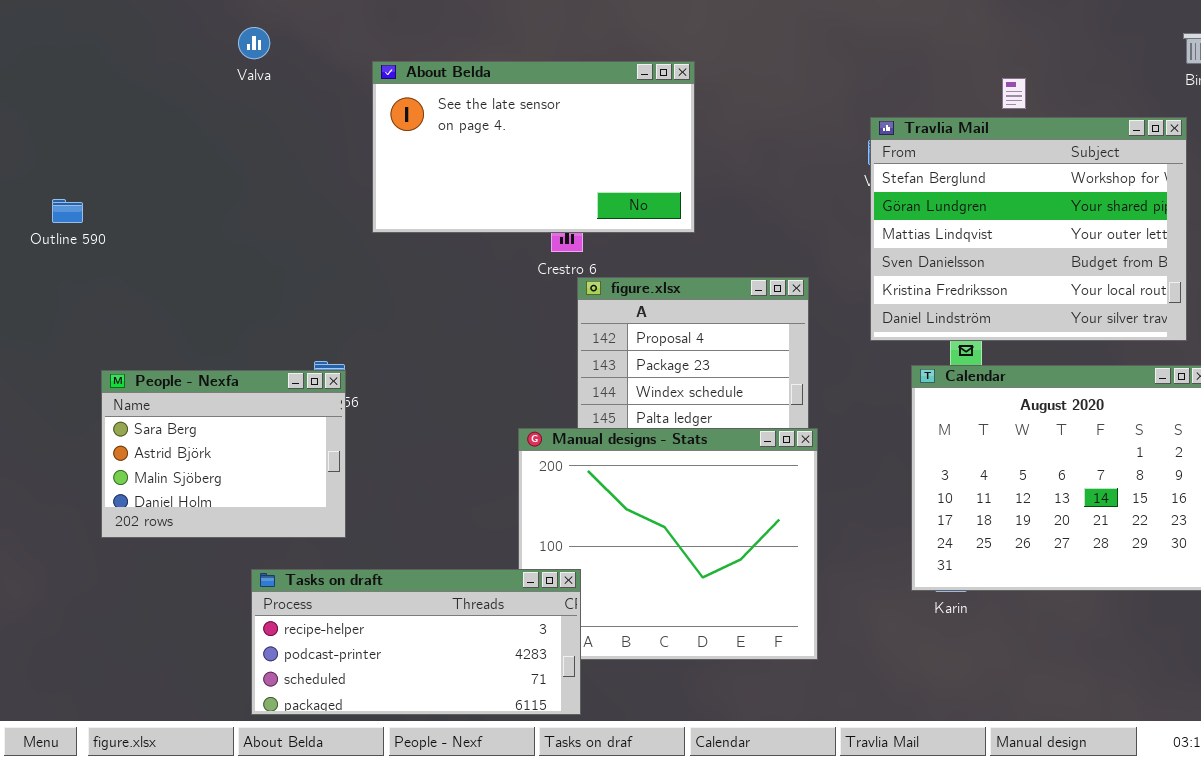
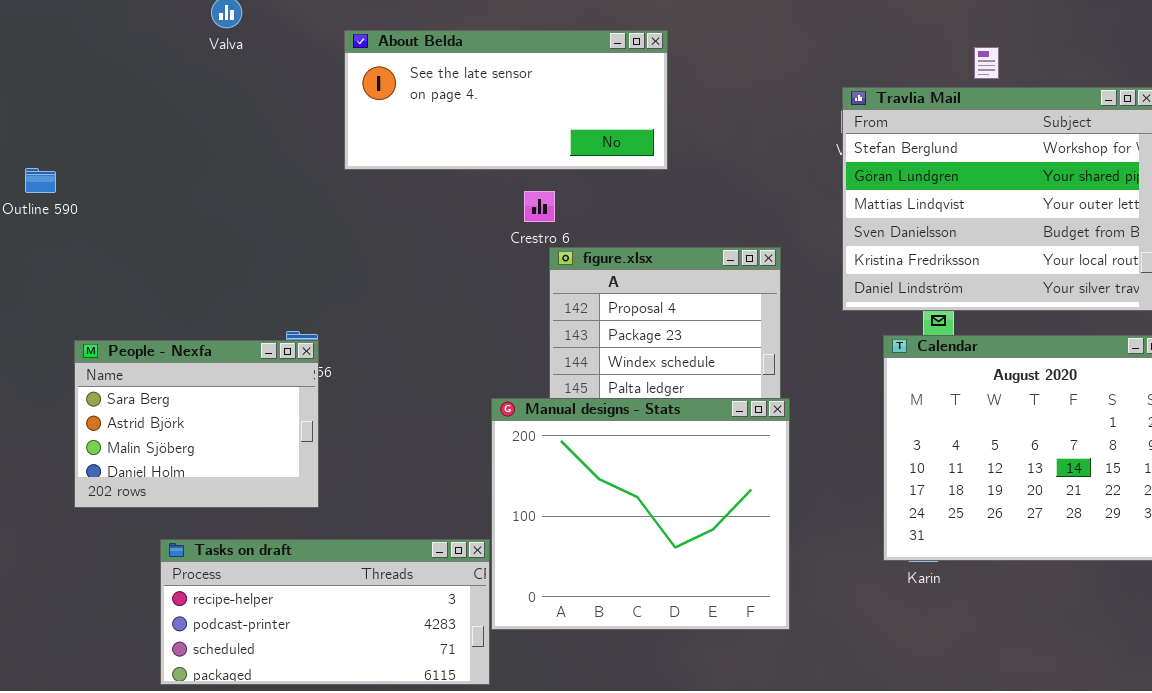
About Belda: [372,61,695,233] -> [344,30,668,170], resized
Tasks on draft: [251,569,581,715] -> [160,539,490,685], moved

